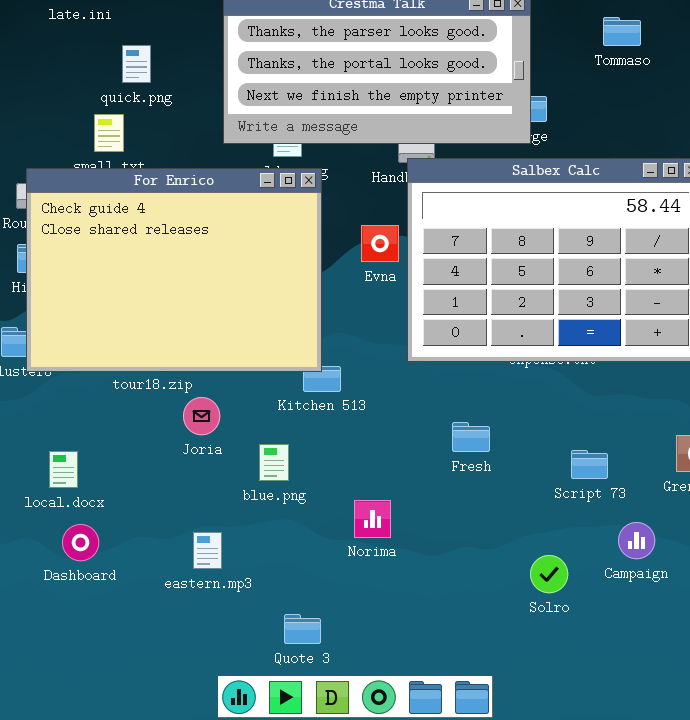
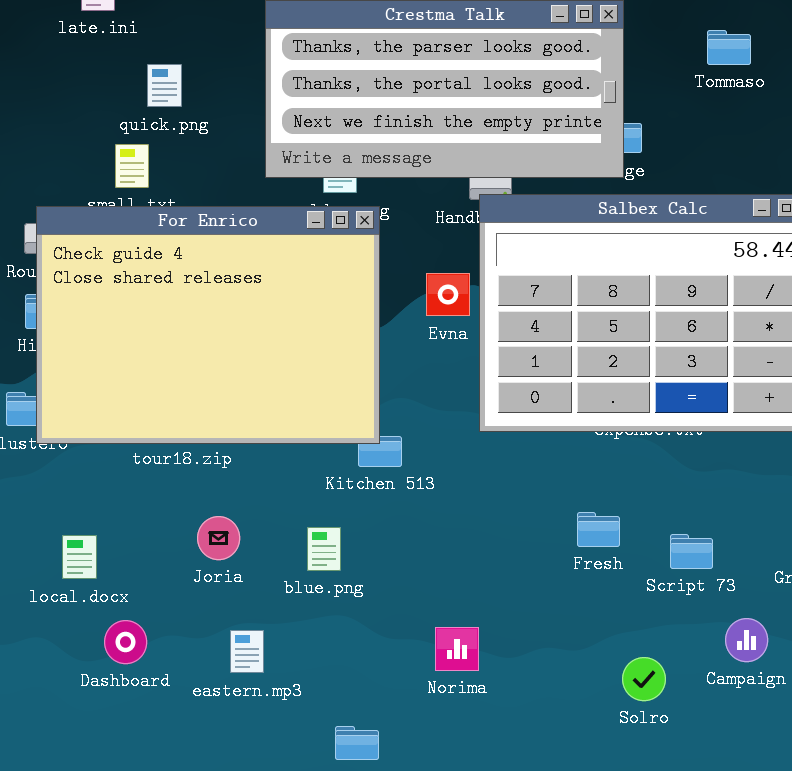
Joria: [183,397,220,435] -> [197,516,240,560], moved
Fresh: [452,422,490,452] -> [577,512,620,547], moved
Norima: [354,500,391,538] -> [435,627,479,671], moved
Dashboard: [62,524,99,561] -> [104,620,147,664], moved

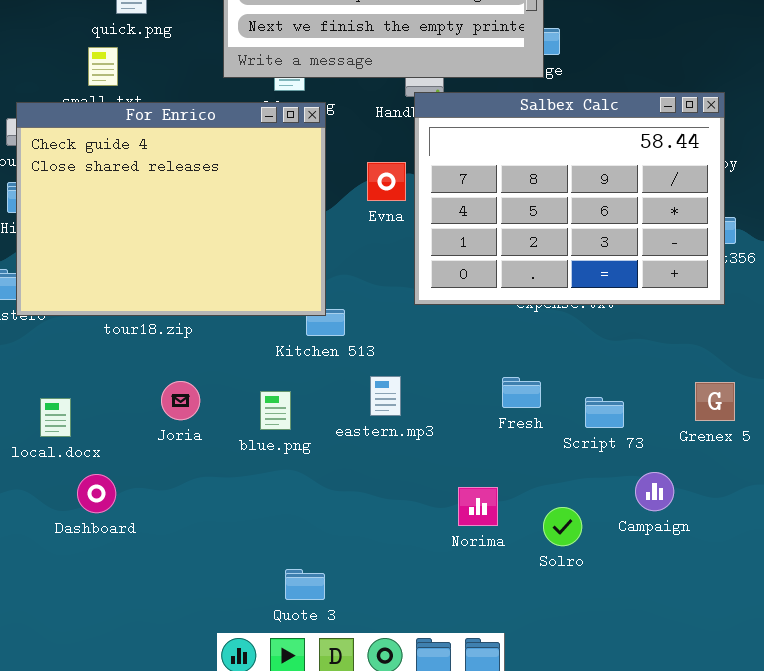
Norima: [435,627,479,671] -> [458,487,498,526], moved
eastern.mp3: [230,630,264,673] -> [370,376,401,416], moved

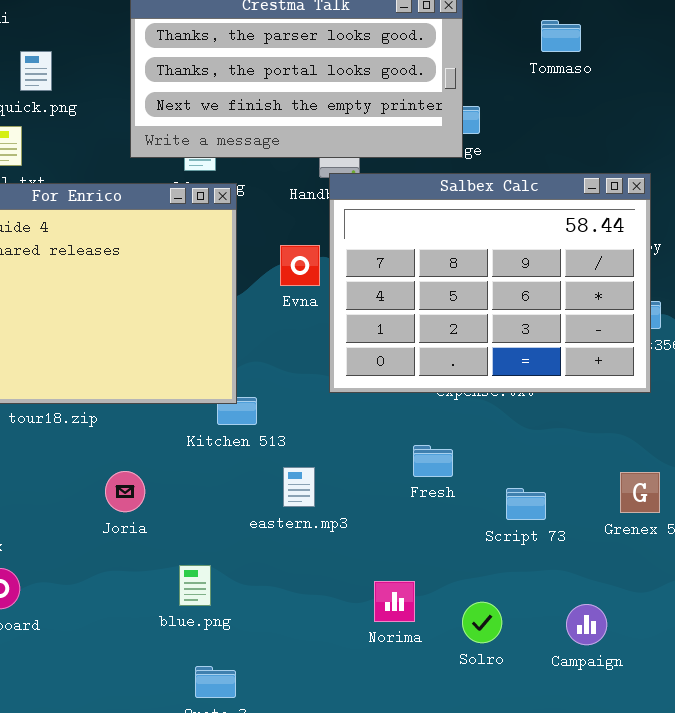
Fresh: [502,377,541,408] -> [413,445,453,477], moved
Joria: [161,381,200,420] -> [105,471,145,512], moved
blue.png: [260,391,291,430] -> [179,565,211,606], moved
Campaign: [635,472,674,511] -> [566,604,607,645], moved

